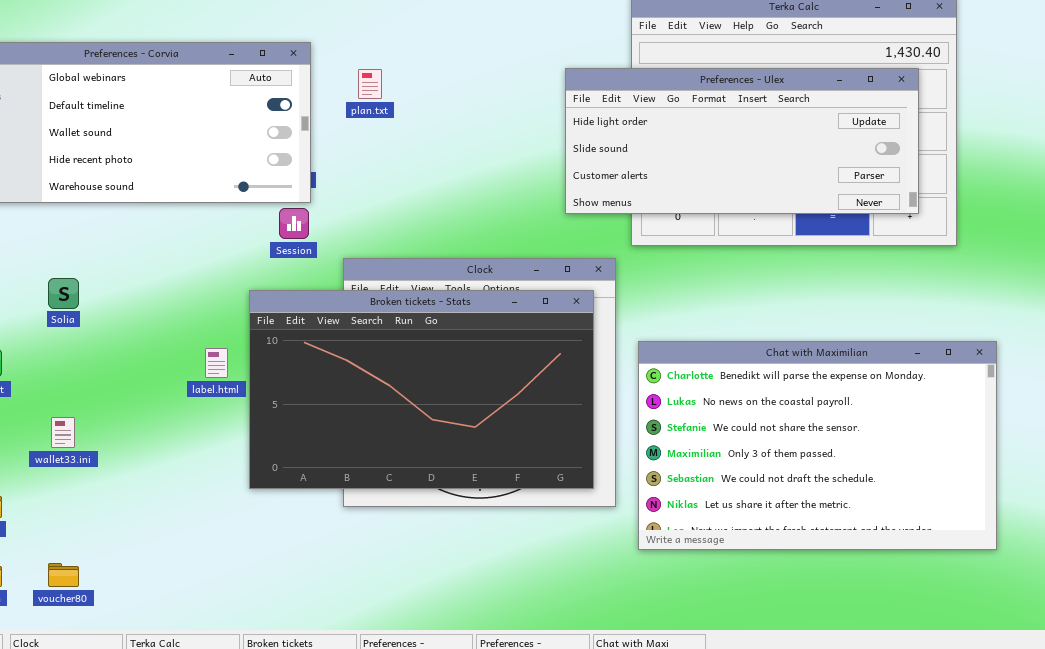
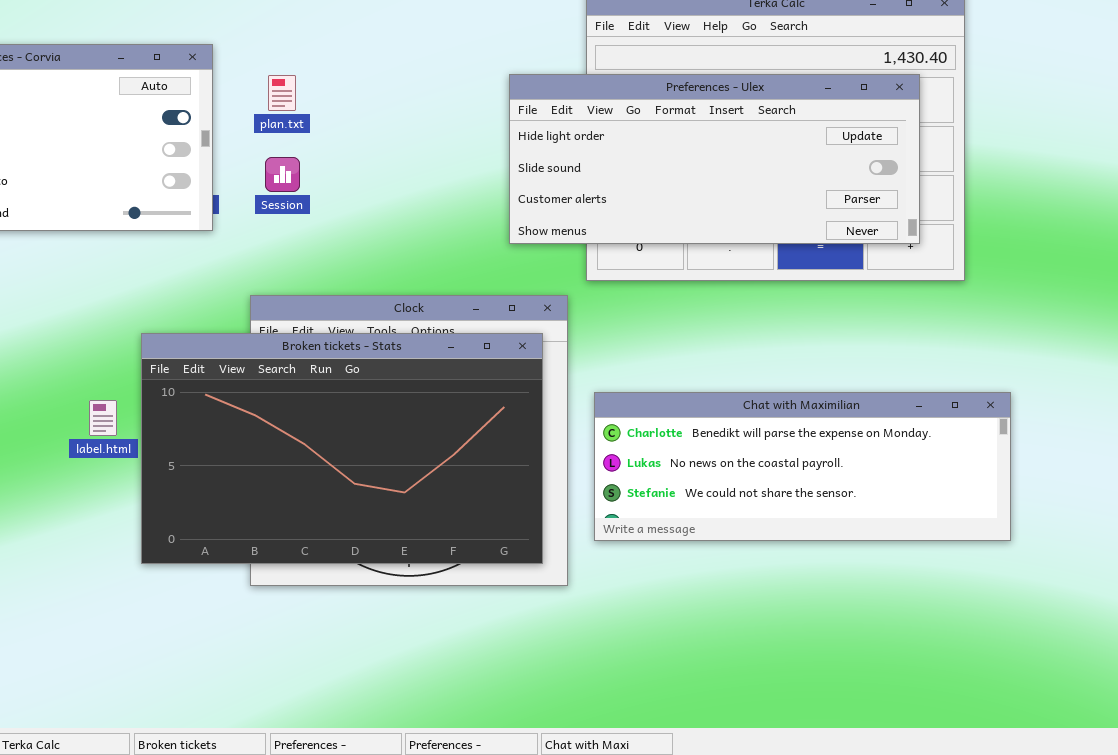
Session: [279,208,309,239] -> [265,157,300,192], moved
Chat with Maximilian: [638,341,997,550] -> [594,392,1011,541], resized

